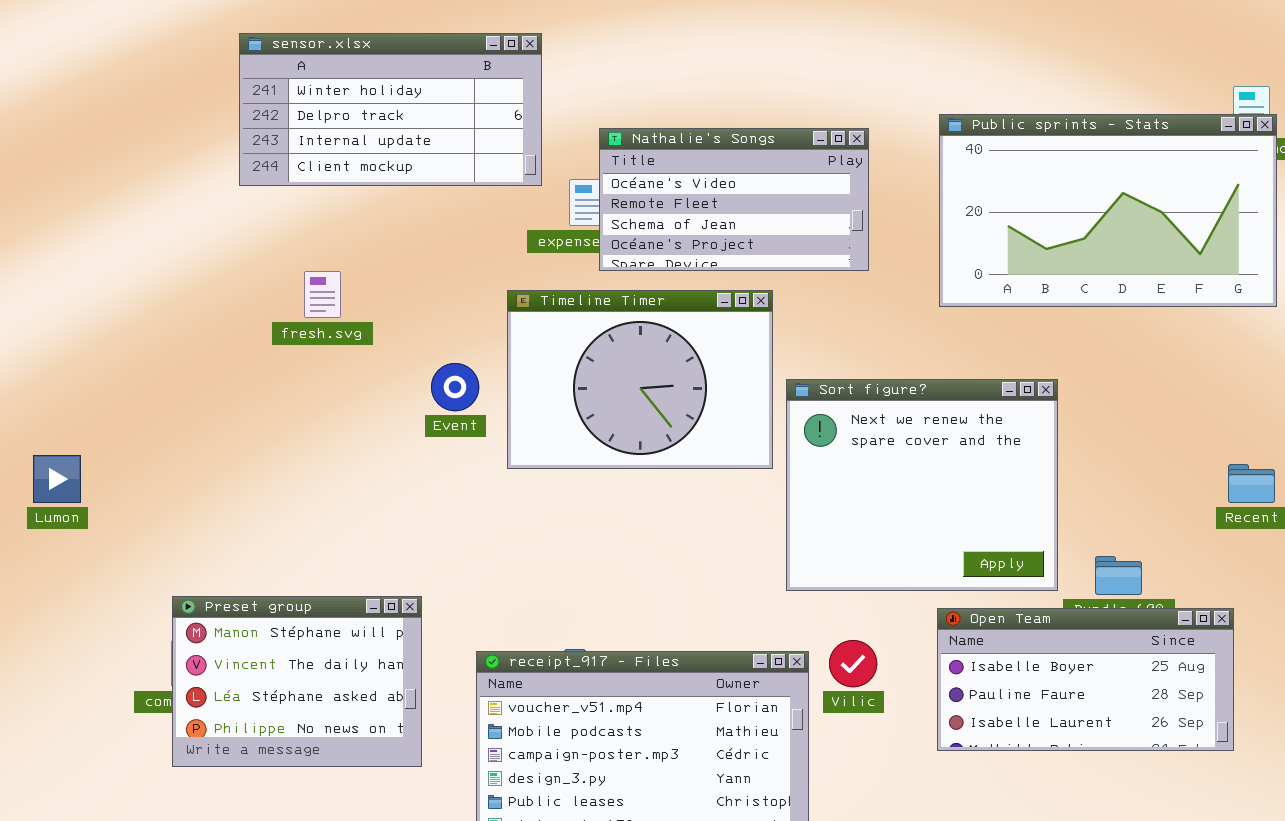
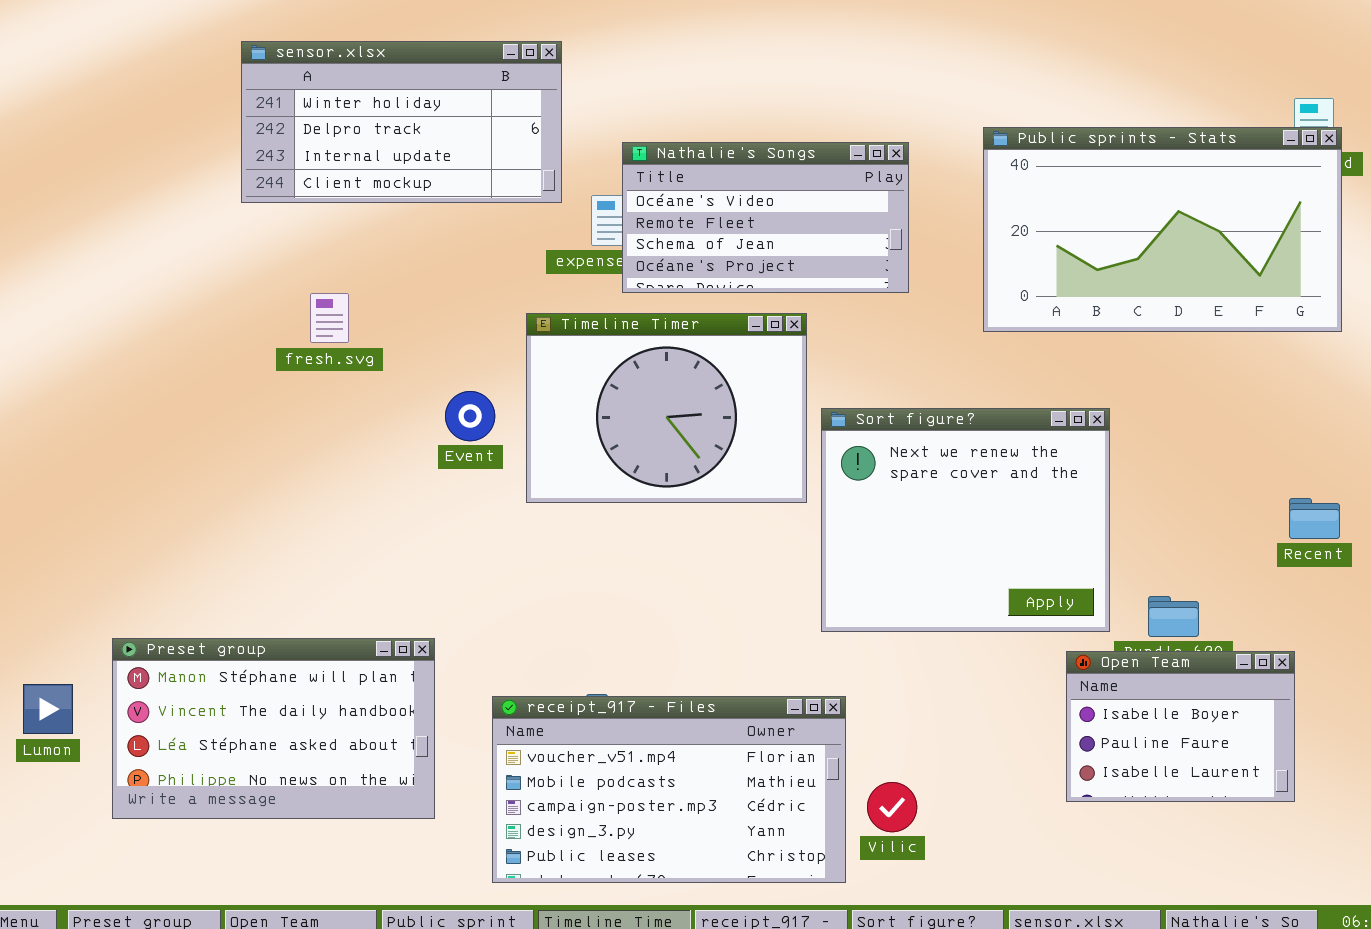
Lumon: [33,455,81,503] -> [23,684,73,734], moved
Preset group: [172,596,422,767] -> [112,638,435,819], resized
Open Team: [937,608,1234,751] -> [1066,651,1295,802], resized
Vilic: [829,640,877,687] -> [867,782,917,832], moved

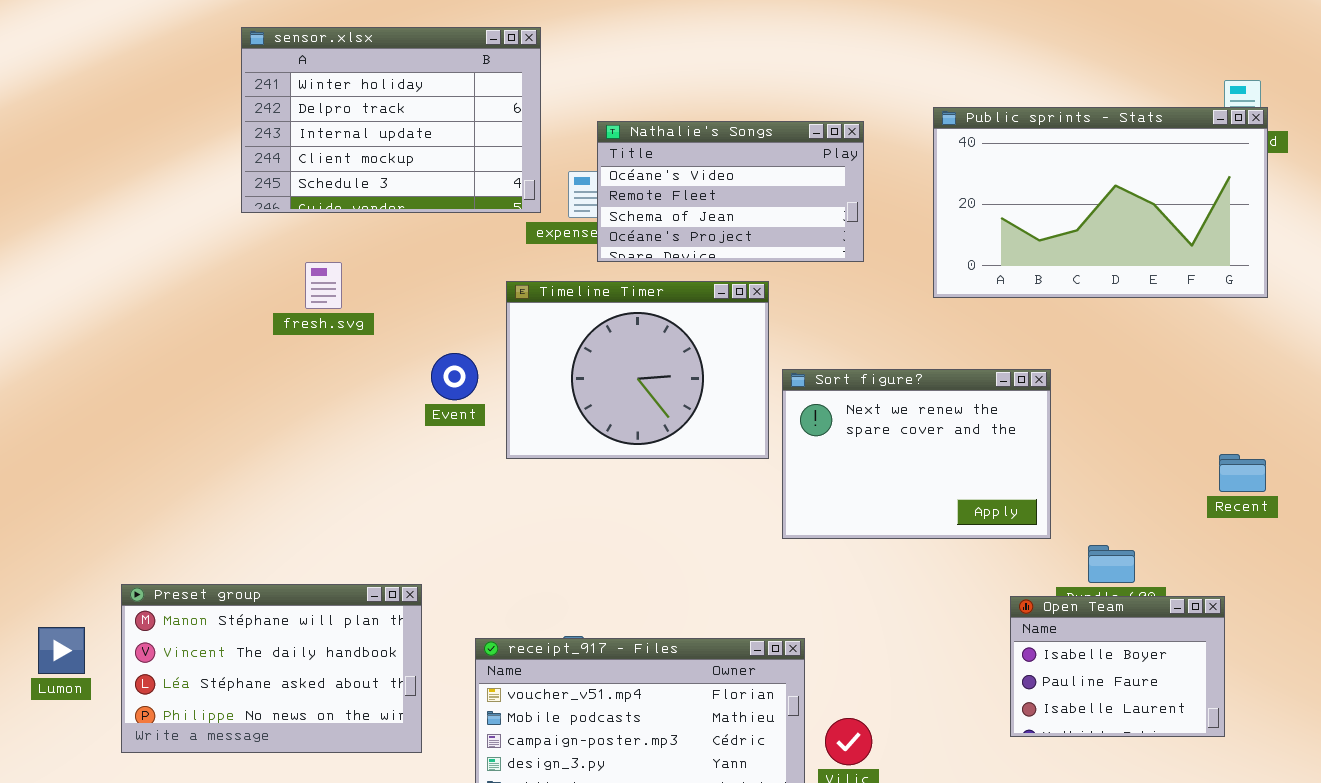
sensor.xlsx: [241,41,562,203] -> [241,27,541,213], resized
Sort figure?: [821,408,1110,632] -> [782,369,1051,539], resized

